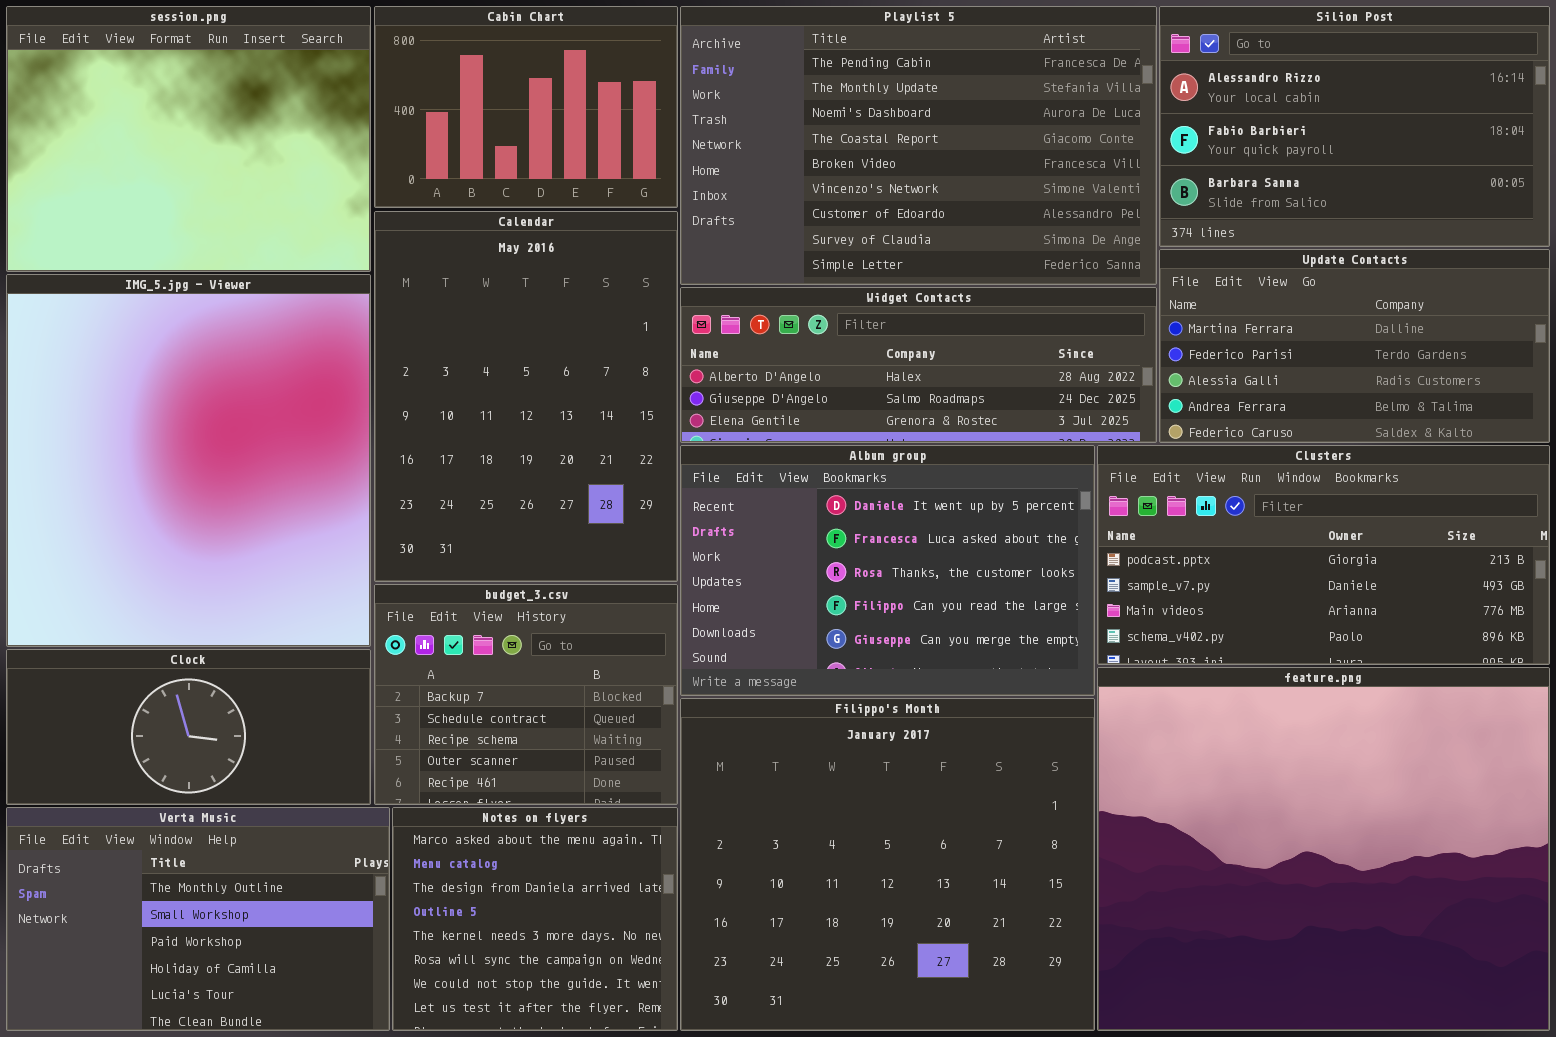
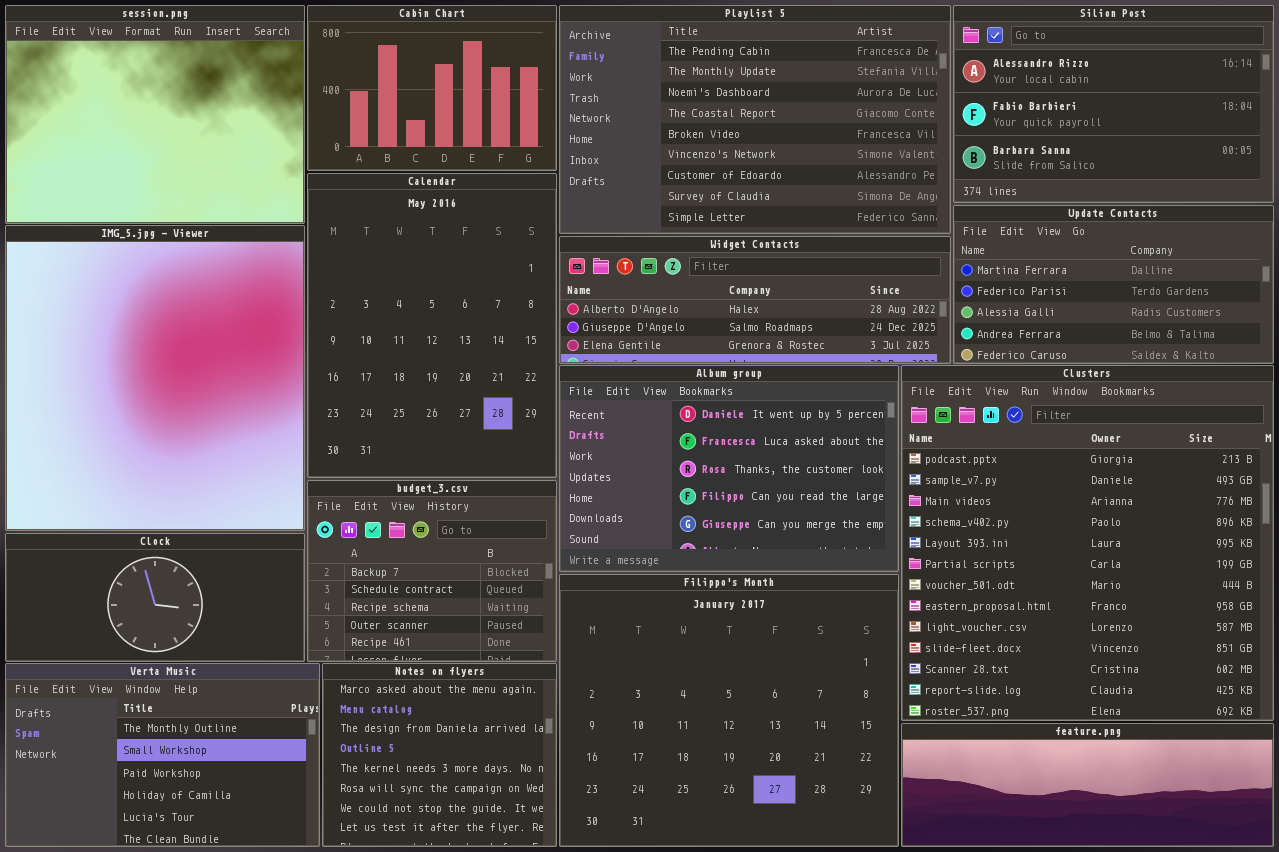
Clusters: [1097,445,1550,665] -> [901,365,1274,721], resized
feature.png: [1097,667,1550,1031] -> [901,723,1274,847], resized

